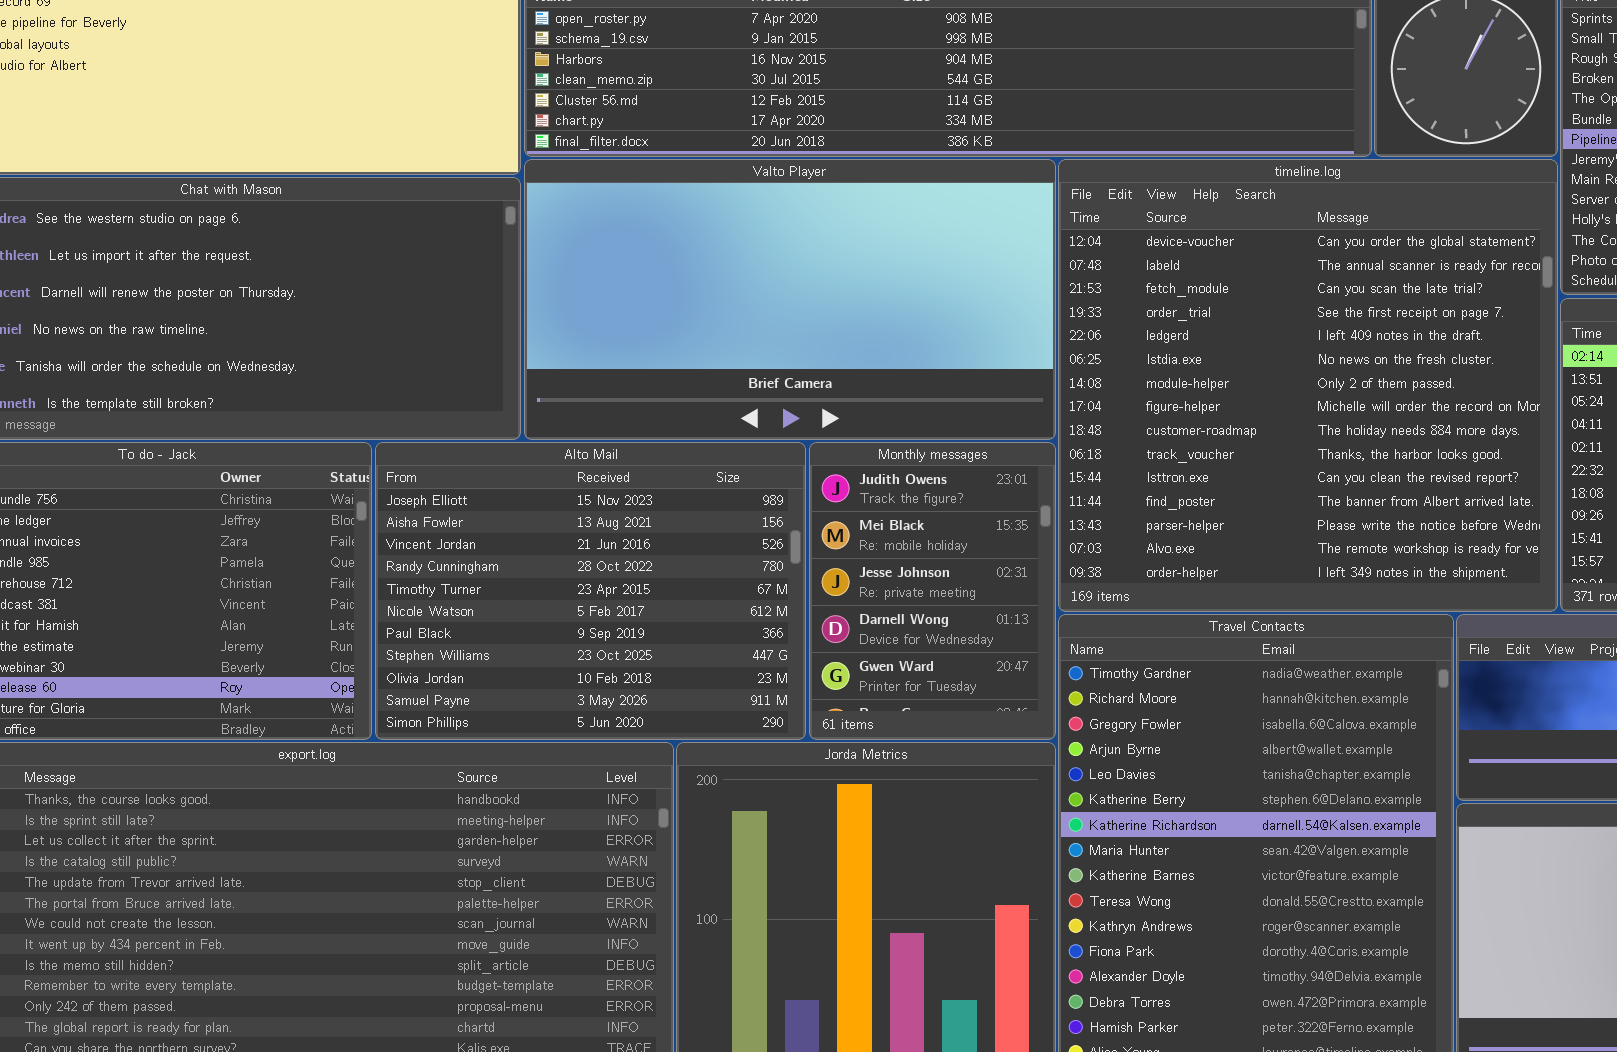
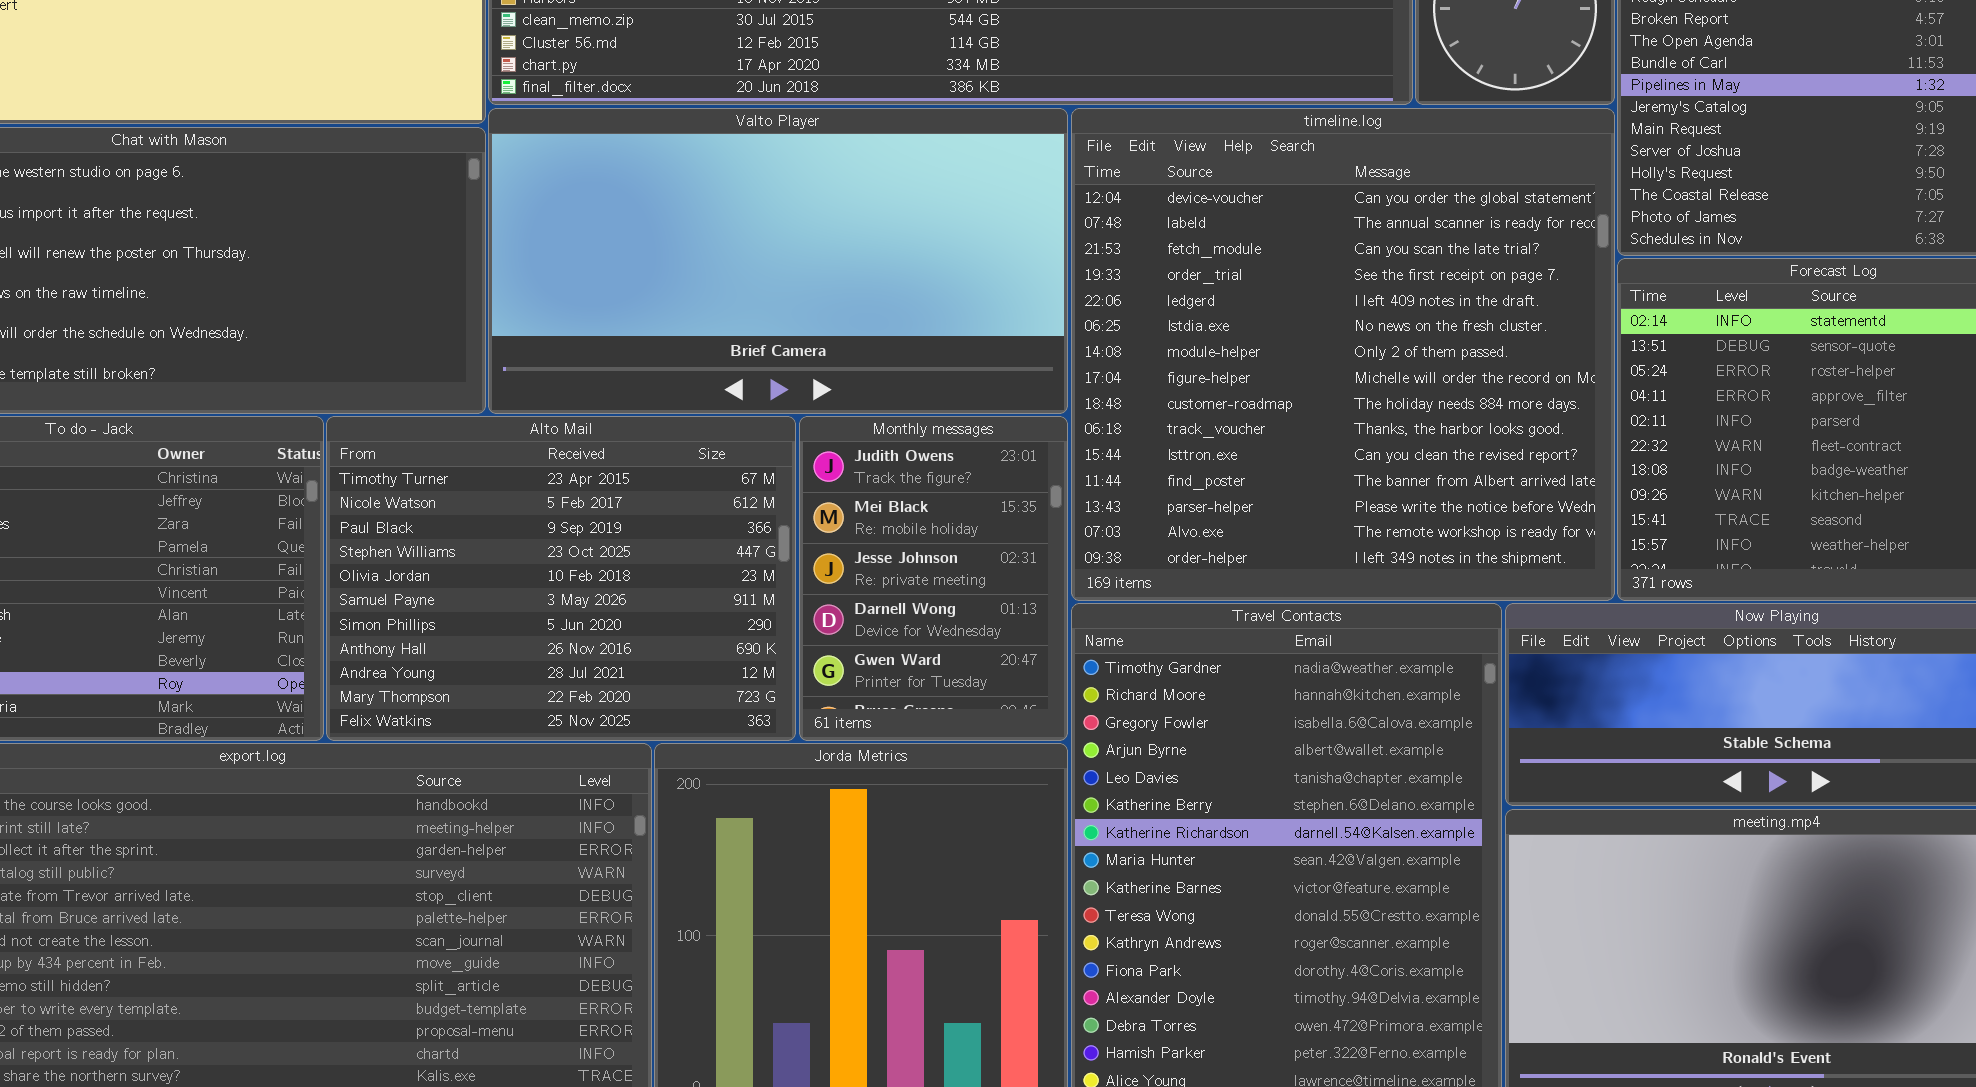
Alto Mail: [375,442,806,740] -> [326,416,796,741], scrolled down 4 rows

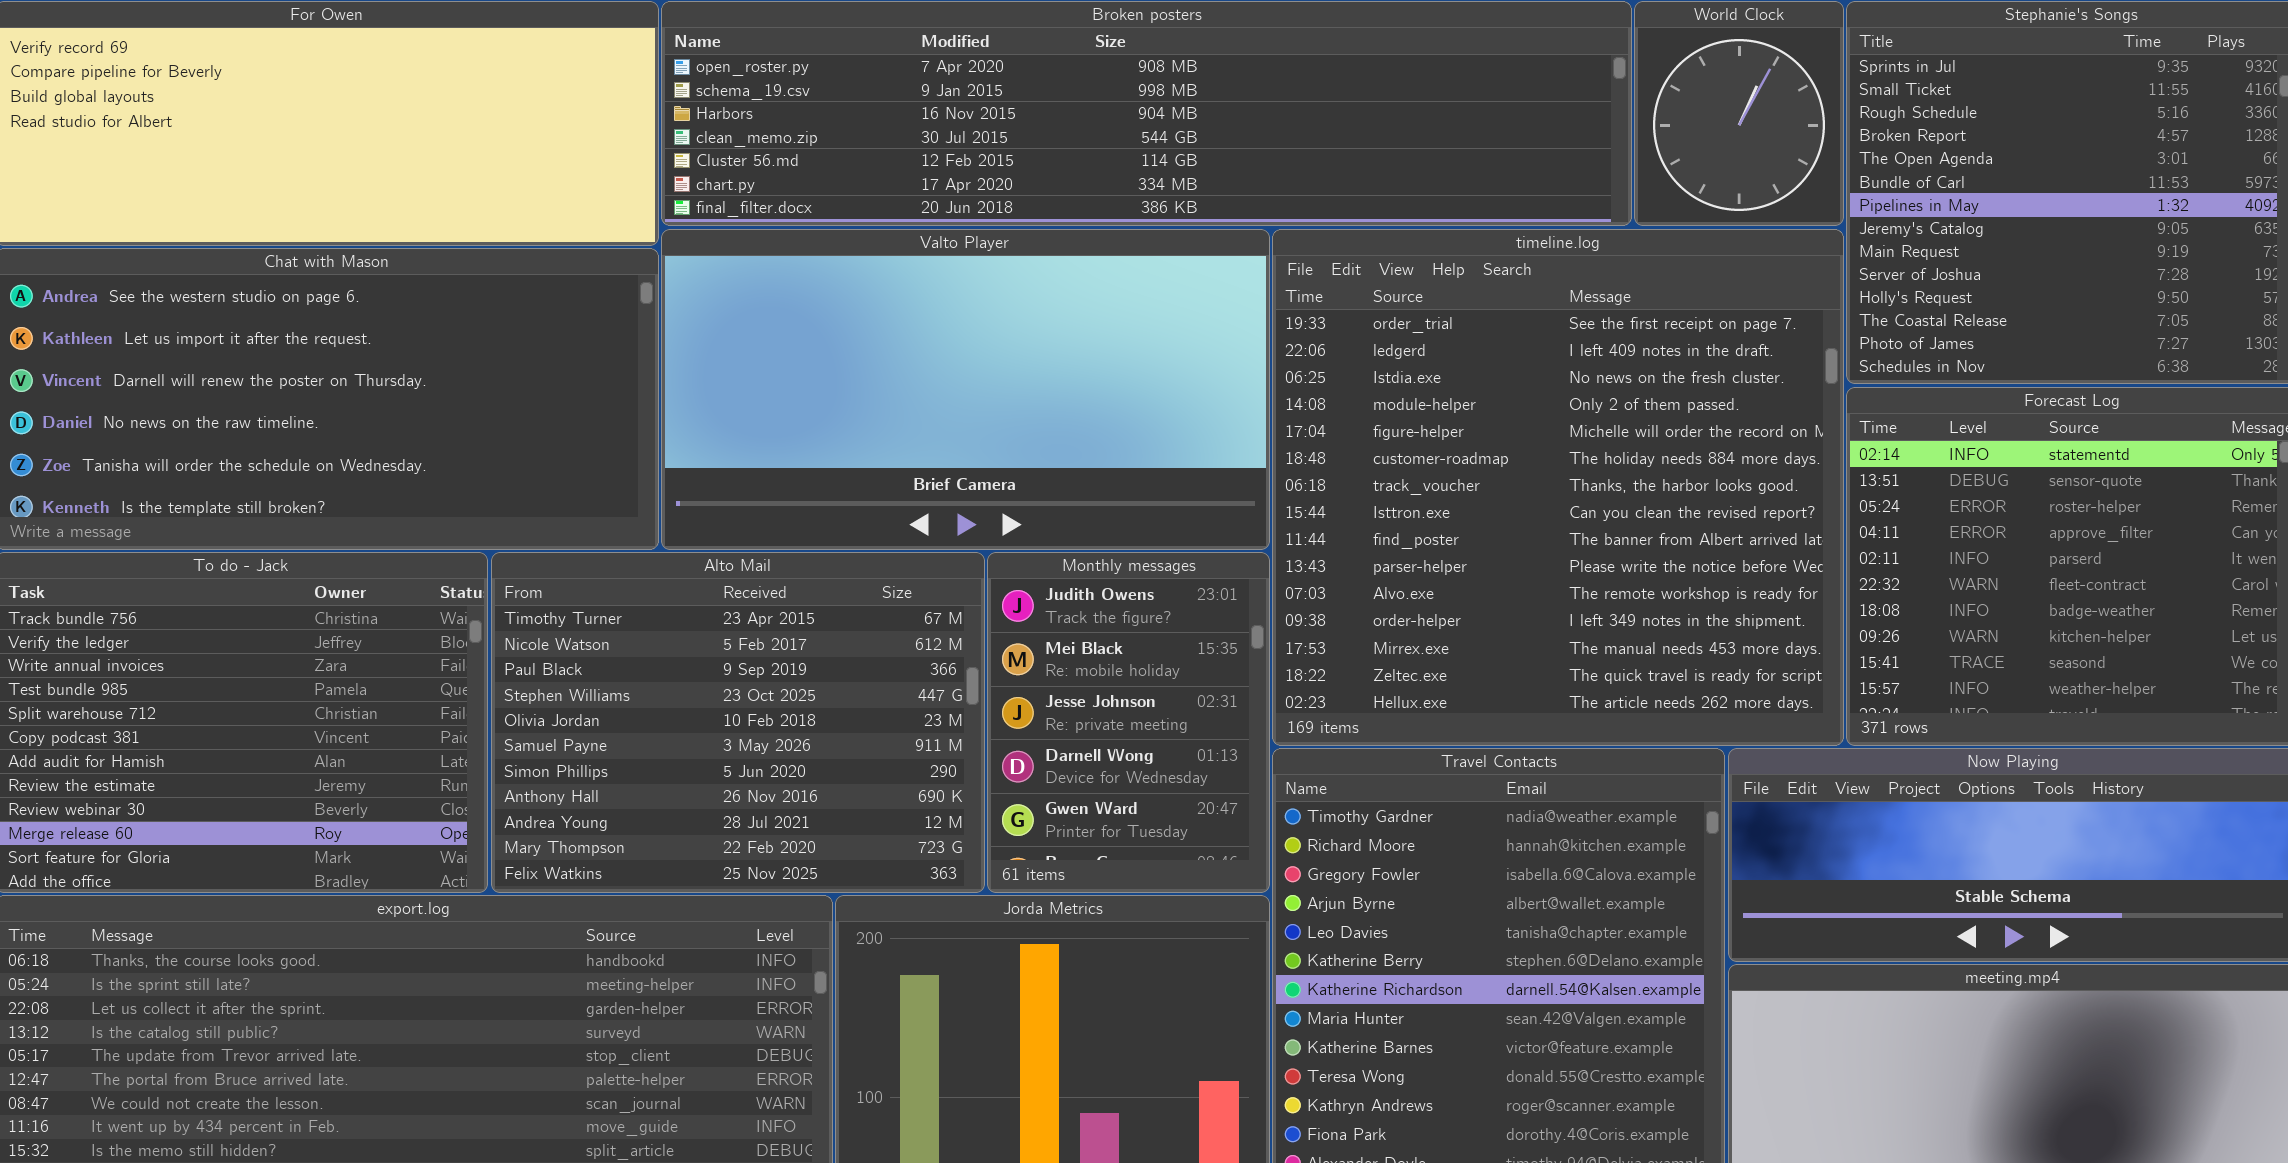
timeline.log: [1071,108,1615,601] -> [1272,229,1844,746], scrolled down 3 rows

